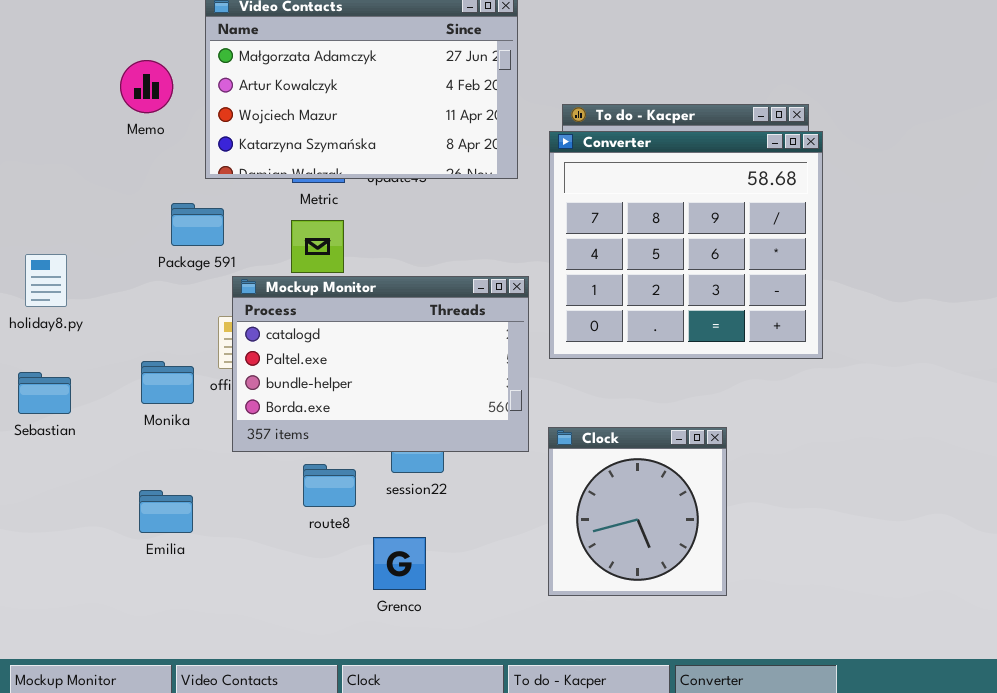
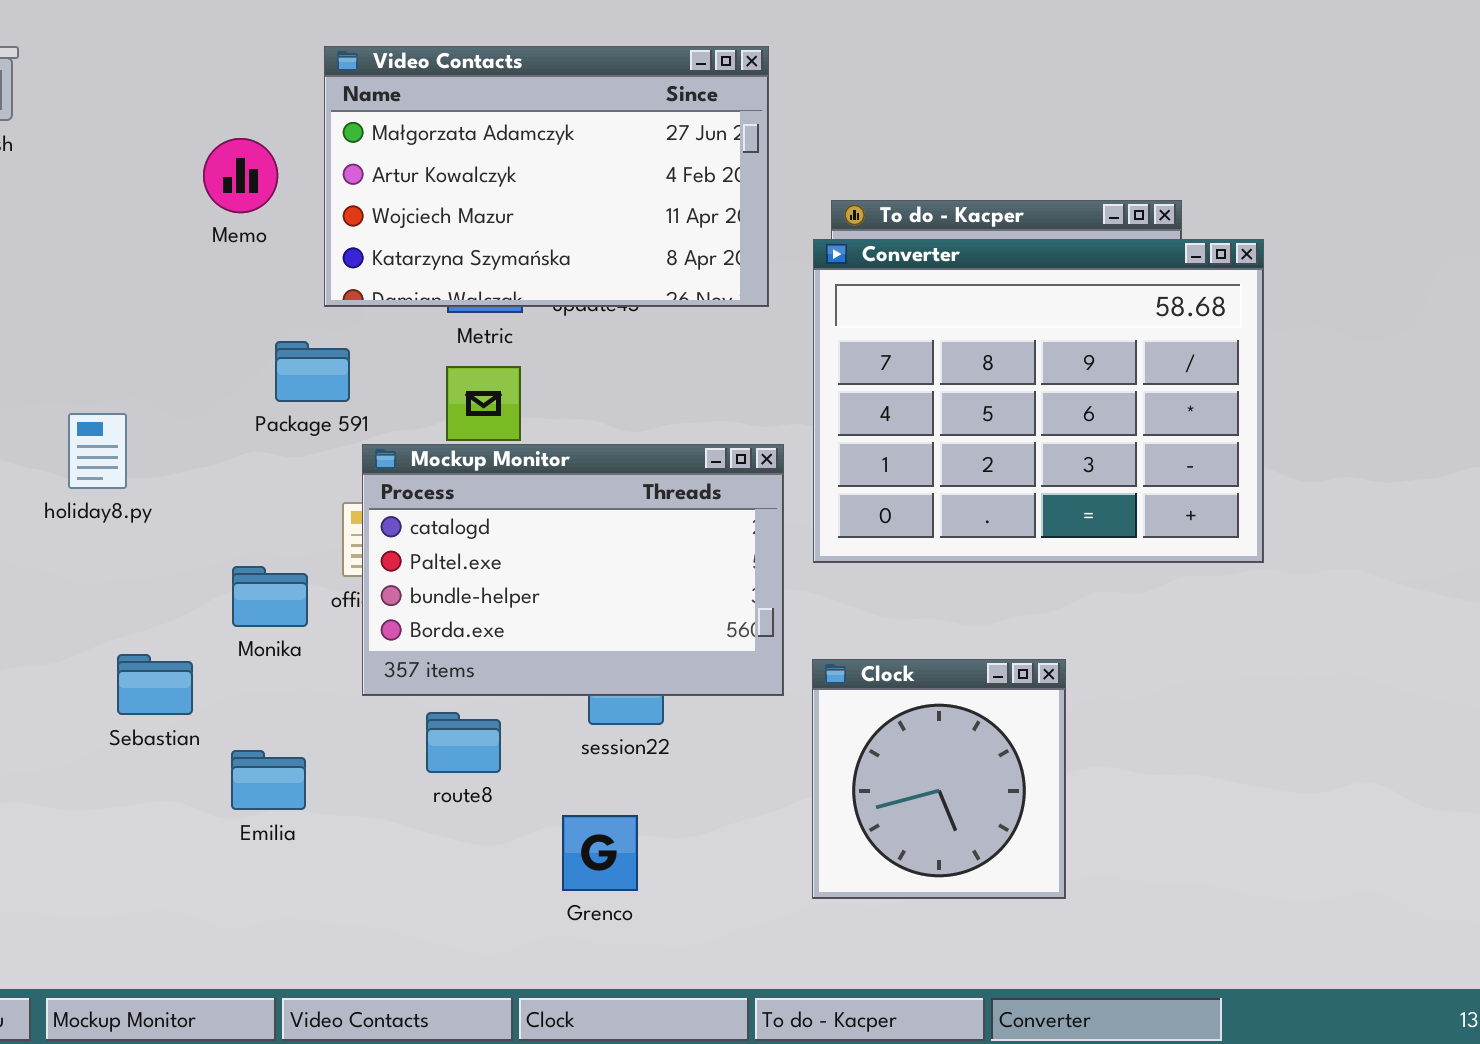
Converter: [549,131,823,359] -> [813,239,1264,563], resized
Sebastian: [18,372,71,414] -> [117,654,193,715], moved
route8: [303,464,356,507] -> [426,712,501,773], moved

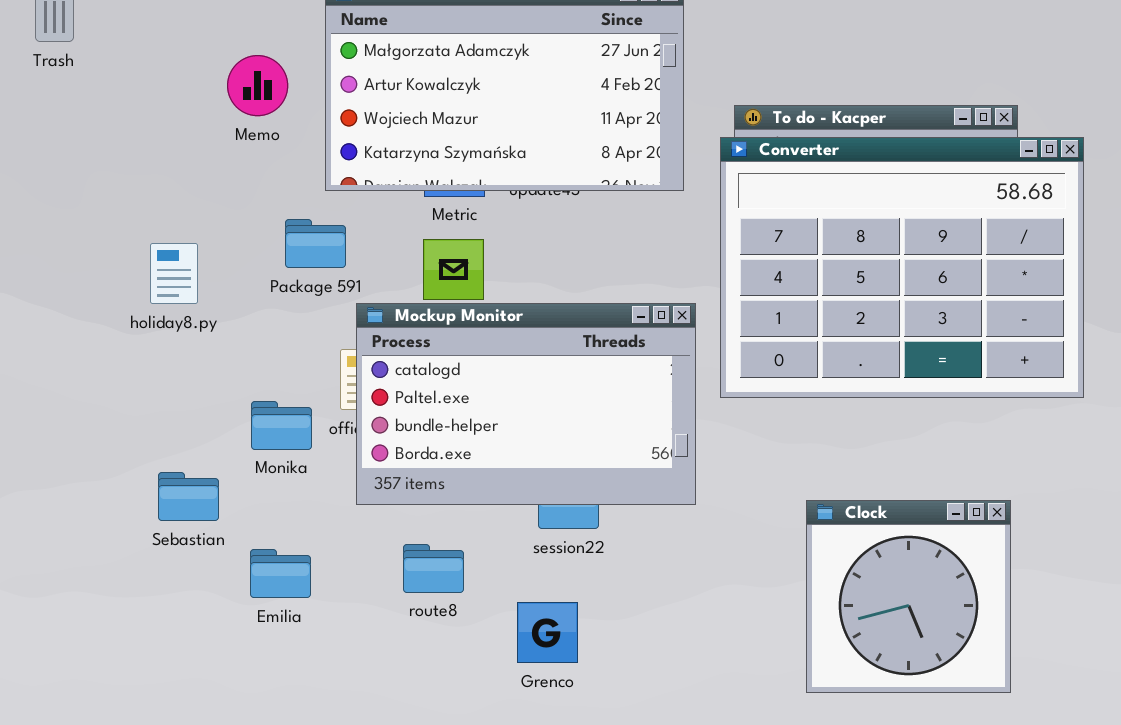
holiday8.py: [68,413,127,489] -> [150,243,198,304], moved
Clock: [812,659,1066,899] -> [806,500,1011,693], moved
route8: [426,712,501,773] -> [403,544,464,593], moved

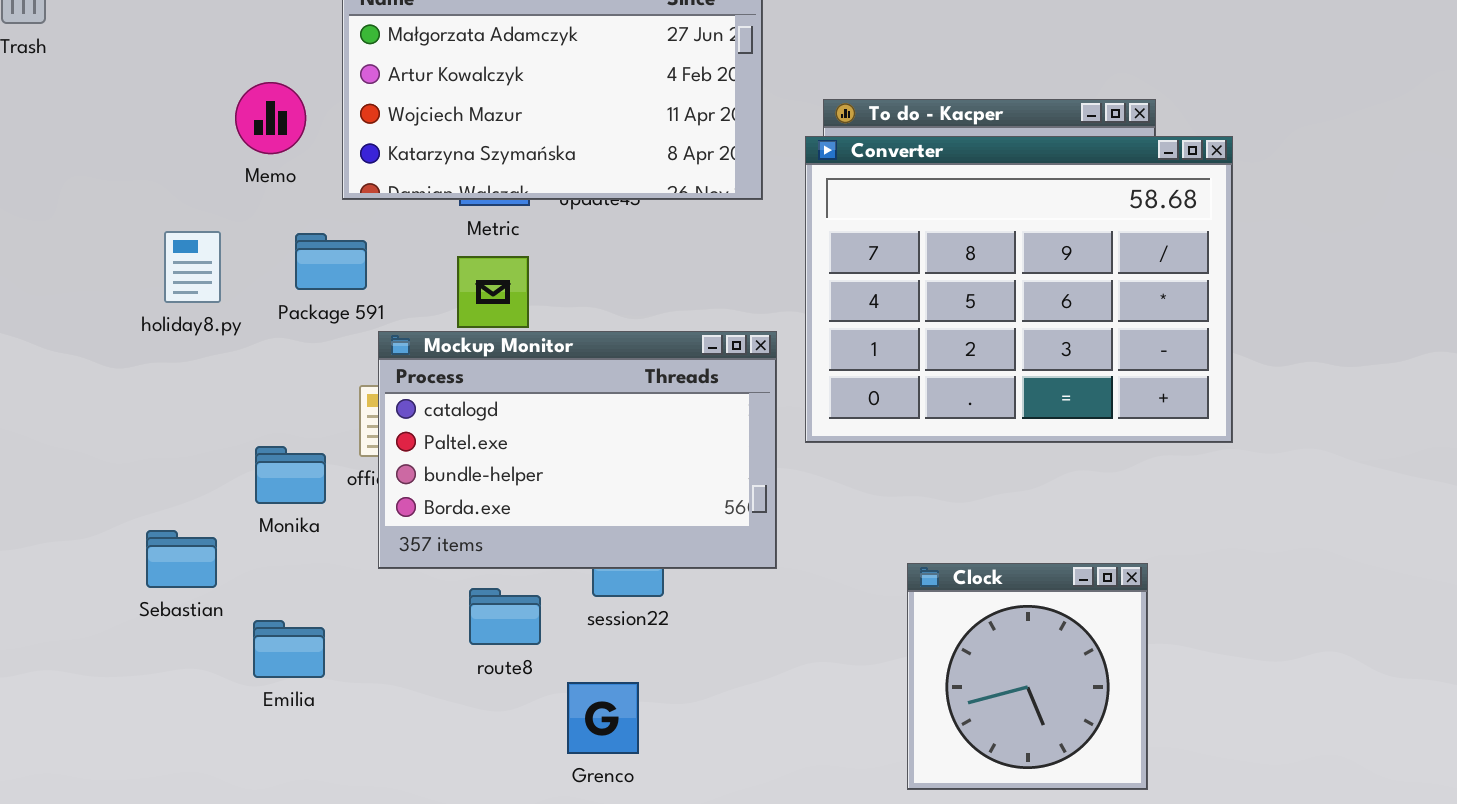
Memo: [227,55,288,116] -> [235,82,306,154], moved
holiday8.py: [150,243,198,304] -> [164,231,221,303], moved
route8: [403,544,464,593] -> [469,588,541,645], moved

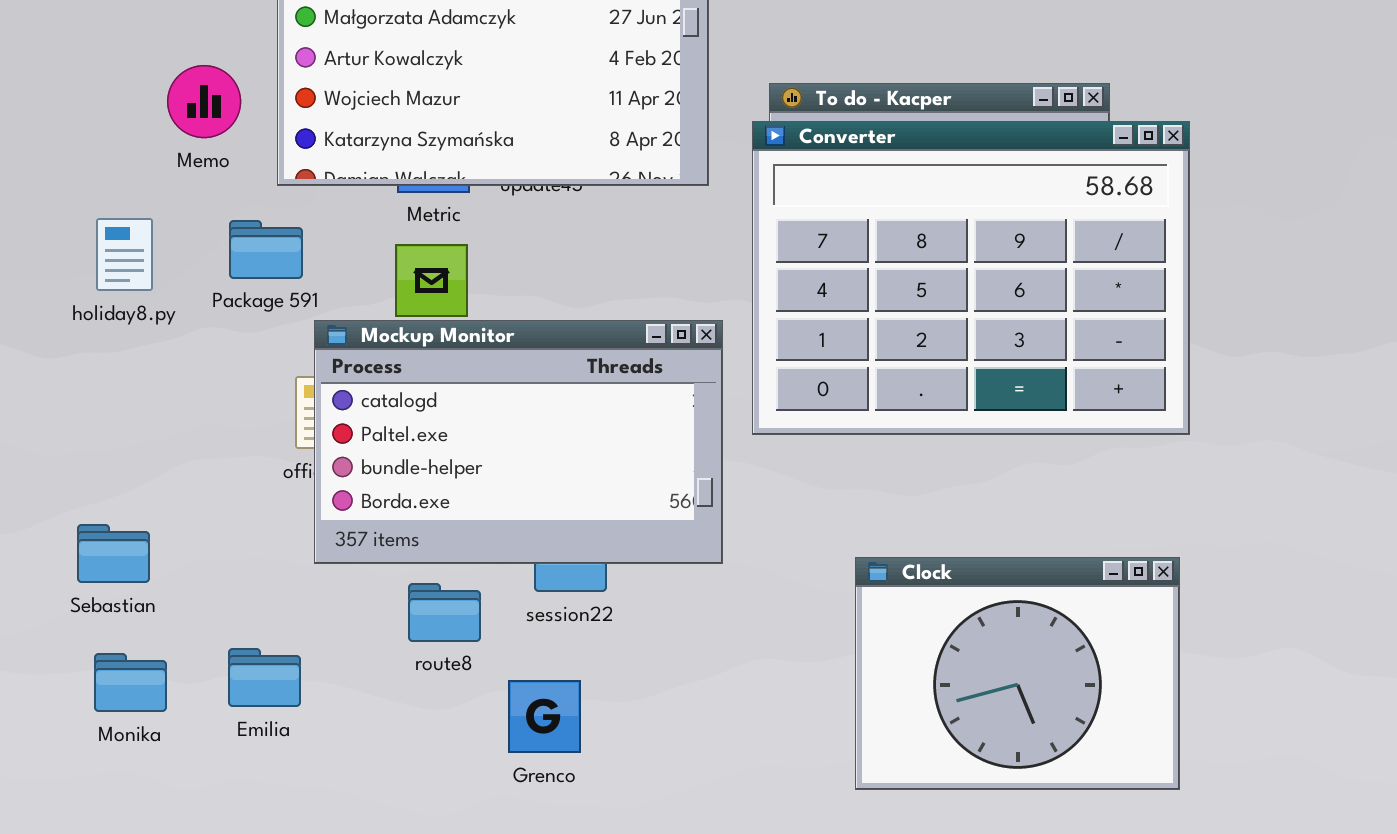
Monika: [255,446,326,504] -> [94,653,167,712], moved
Clock: [907,563,1148,790] -> [855,557,1180,790], resized
Emilia: [253,620,325,678] -> [228,648,301,707], moved

